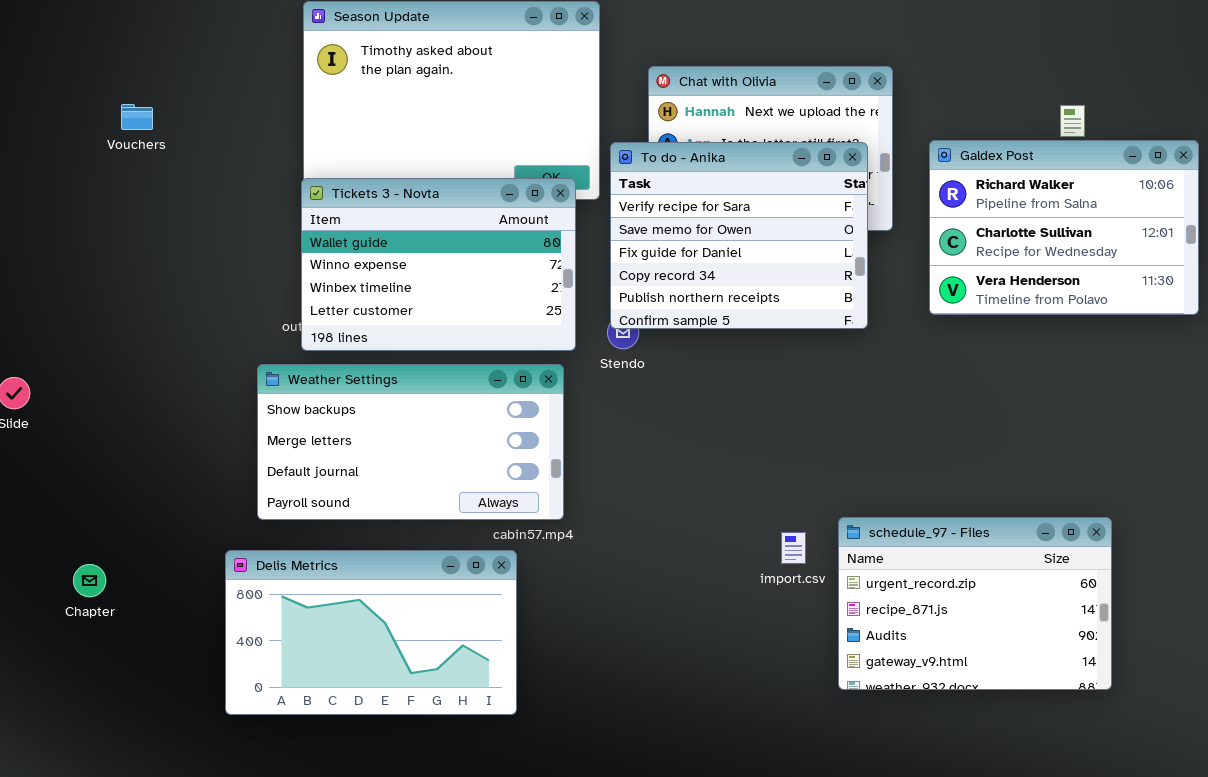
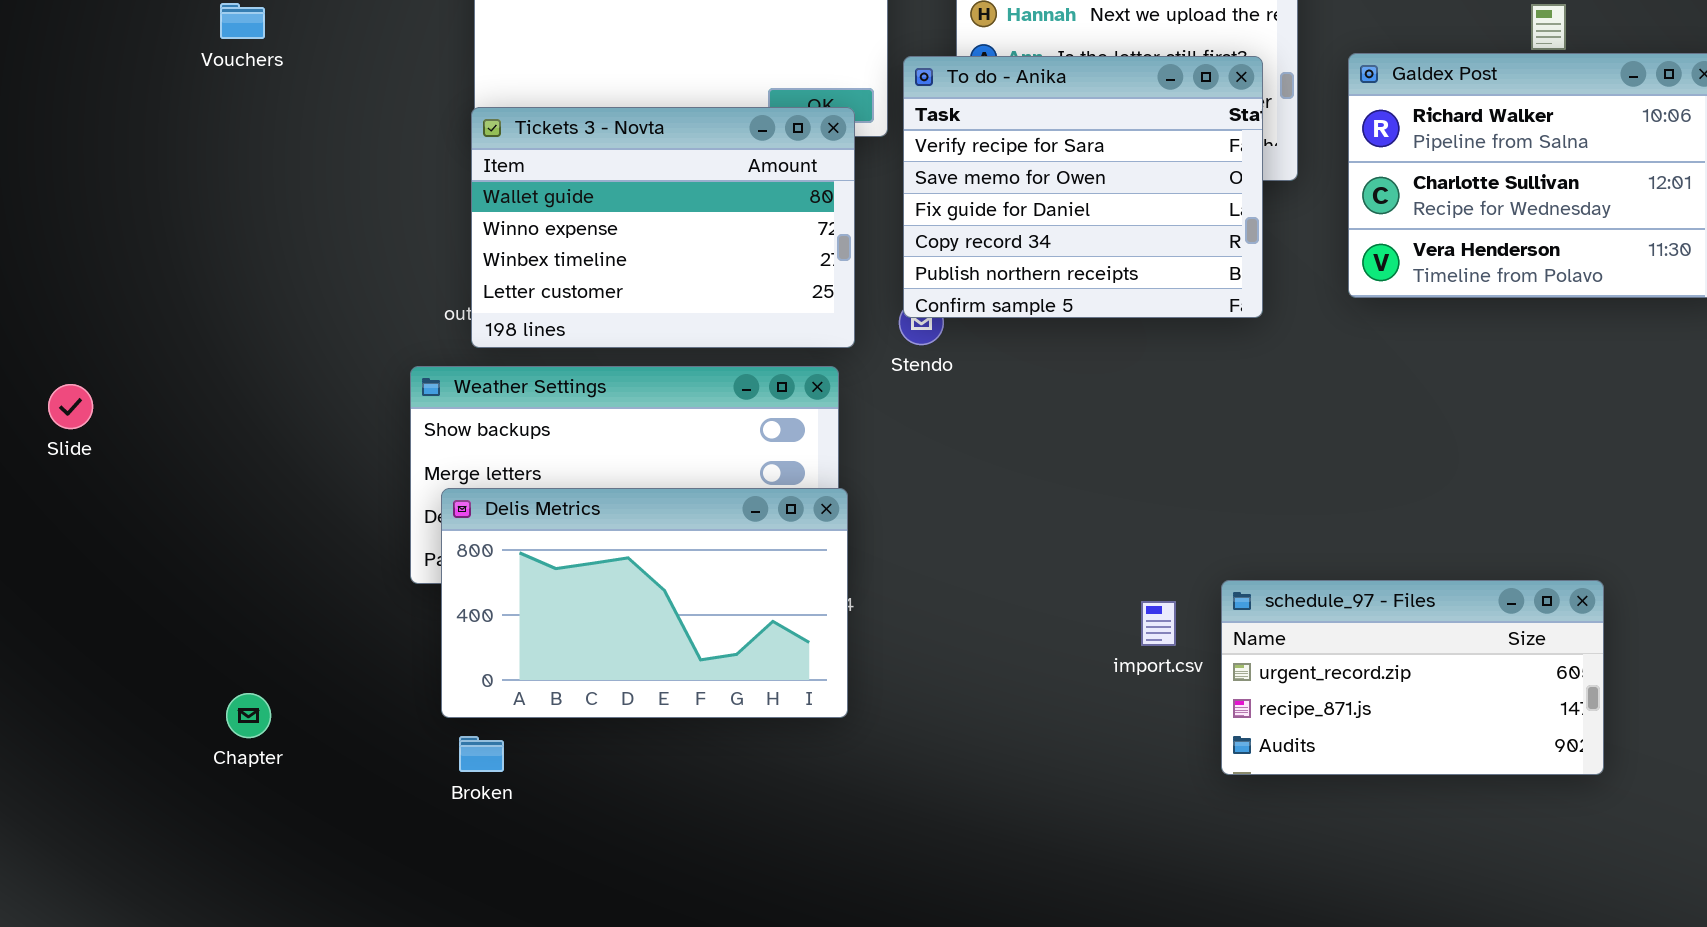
schedule_97 - Files: [838,517,1112,690] -> [1221,580,1604,775], resized
Delis Metrics: [225,550,517,715] -> [441,488,848,718], moved
Chapter: [73,564,106,597] -> [226,693,271,738], moved

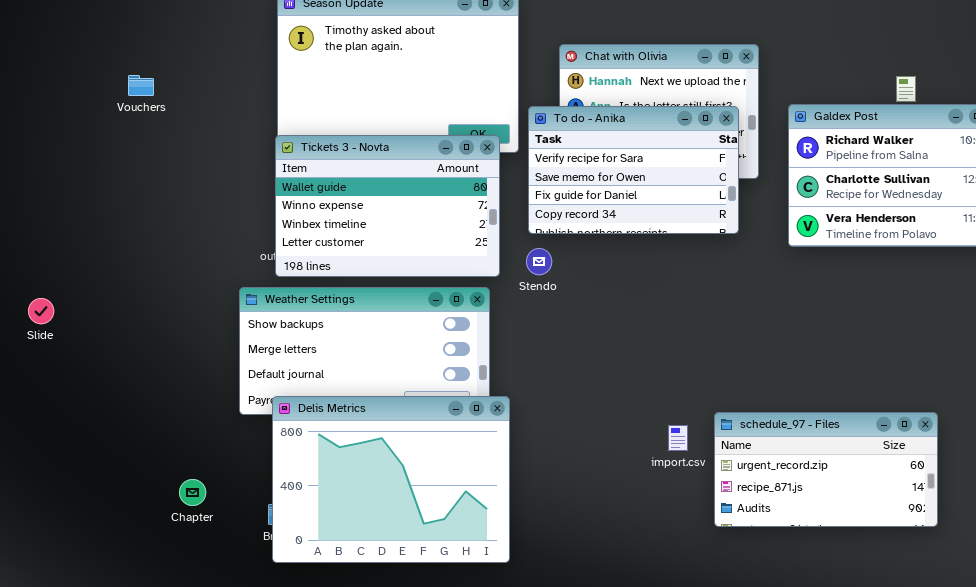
To do - Anika: [903,56,1263,318] -> [528,106,739,234], resized
Delis Metrics: [441,488,848,718] -> [272,396,510,563], moved, resized
Chapter: [226,693,271,738] -> [179,479,206,506], moved

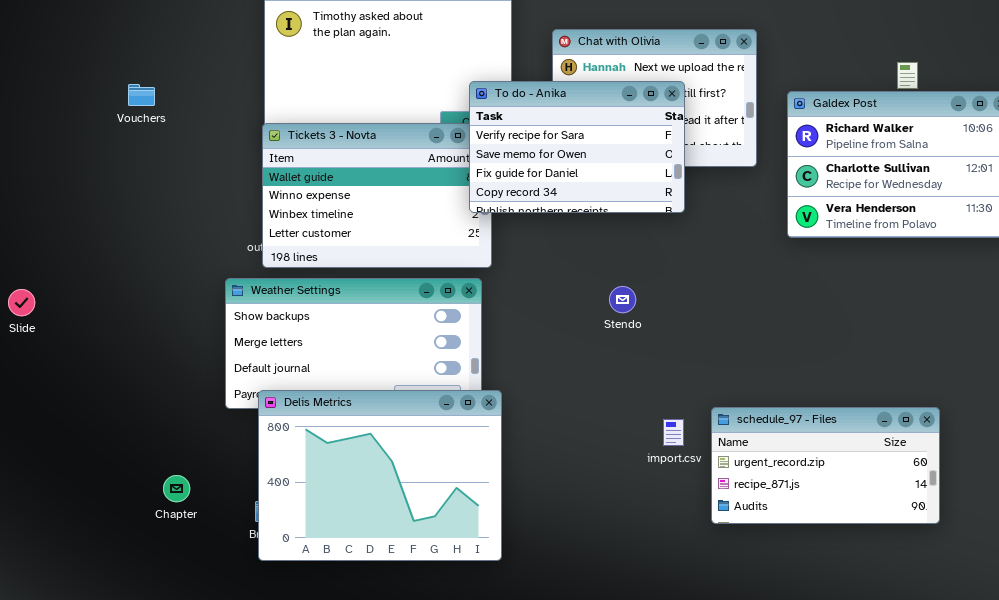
Vouchers: [128,75,154,96] -> [128,84,155,106], moved
To do - Anika: [528,106,739,234] -> [469,81,685,213], moved
Stendo: [526,248,552,275] -> [609,286,636,313], moved

